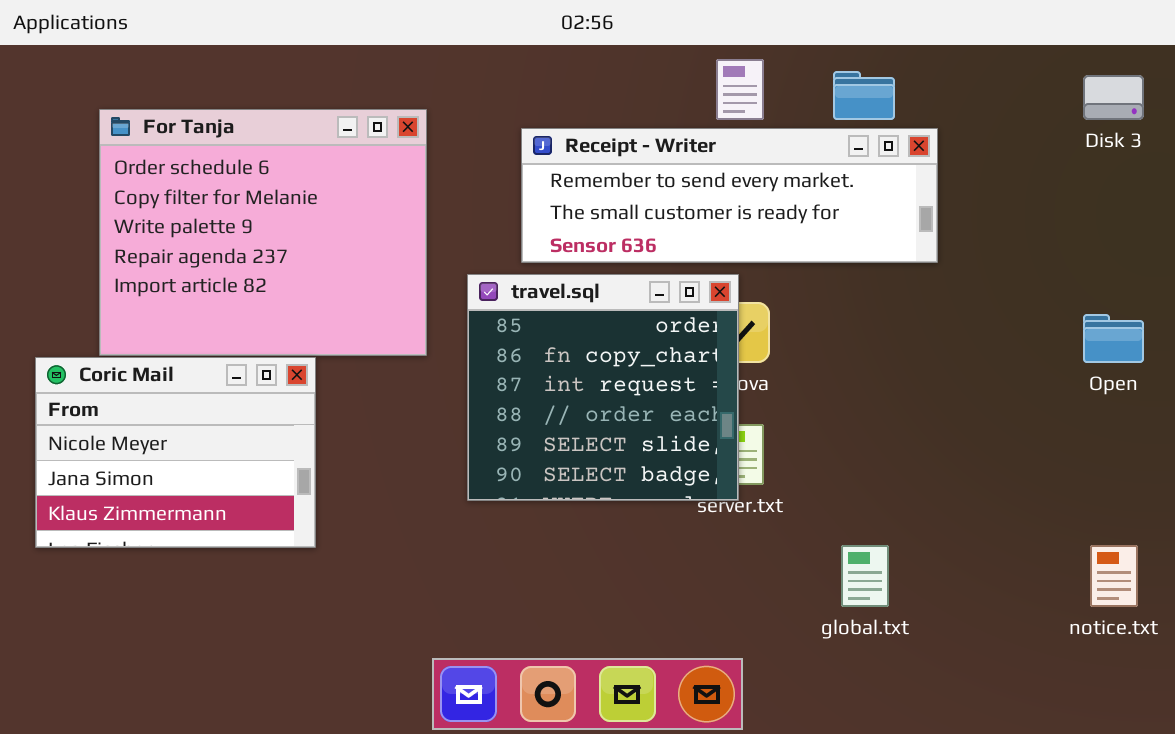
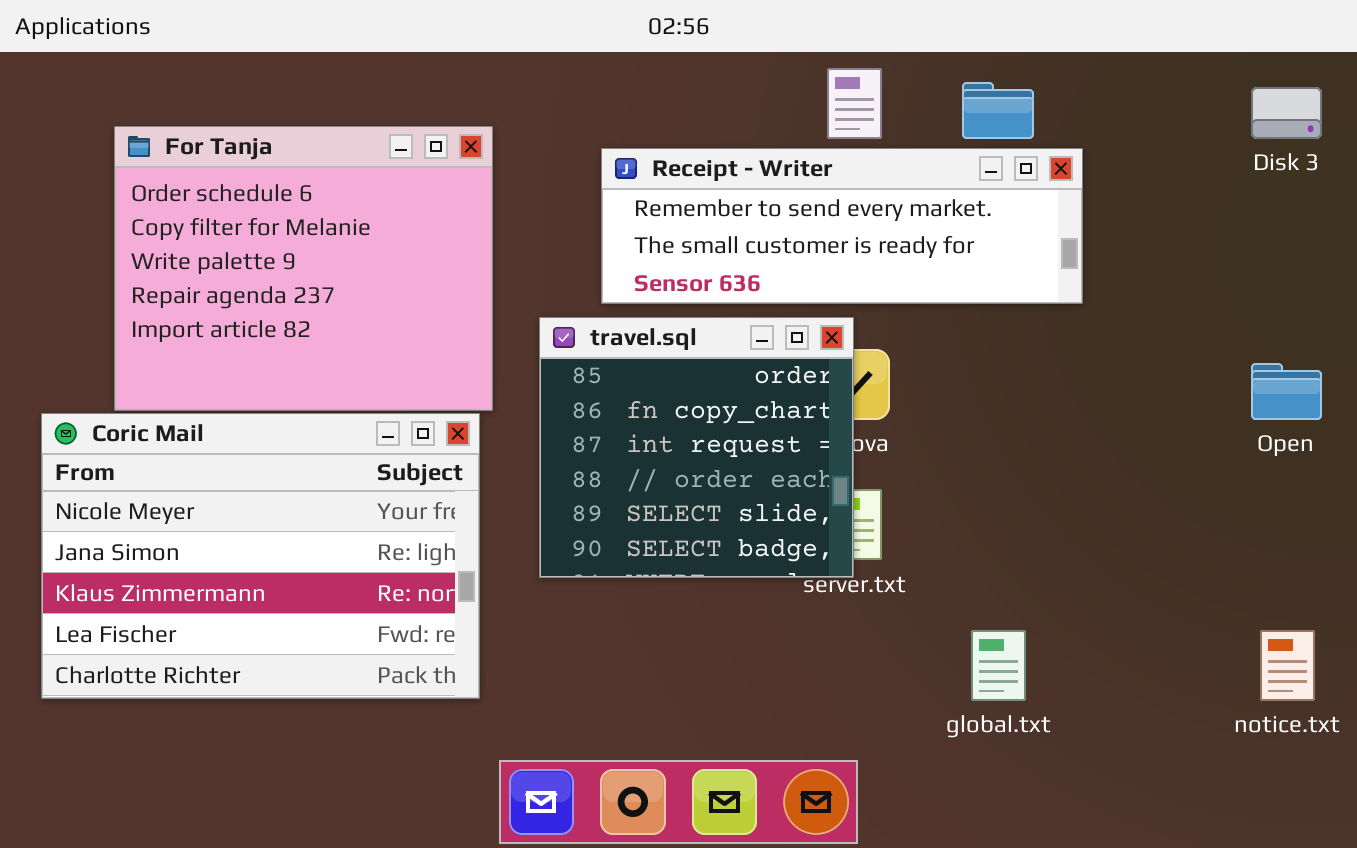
Coric Mail: [35,357,316,548] -> [41,413,480,699], resized

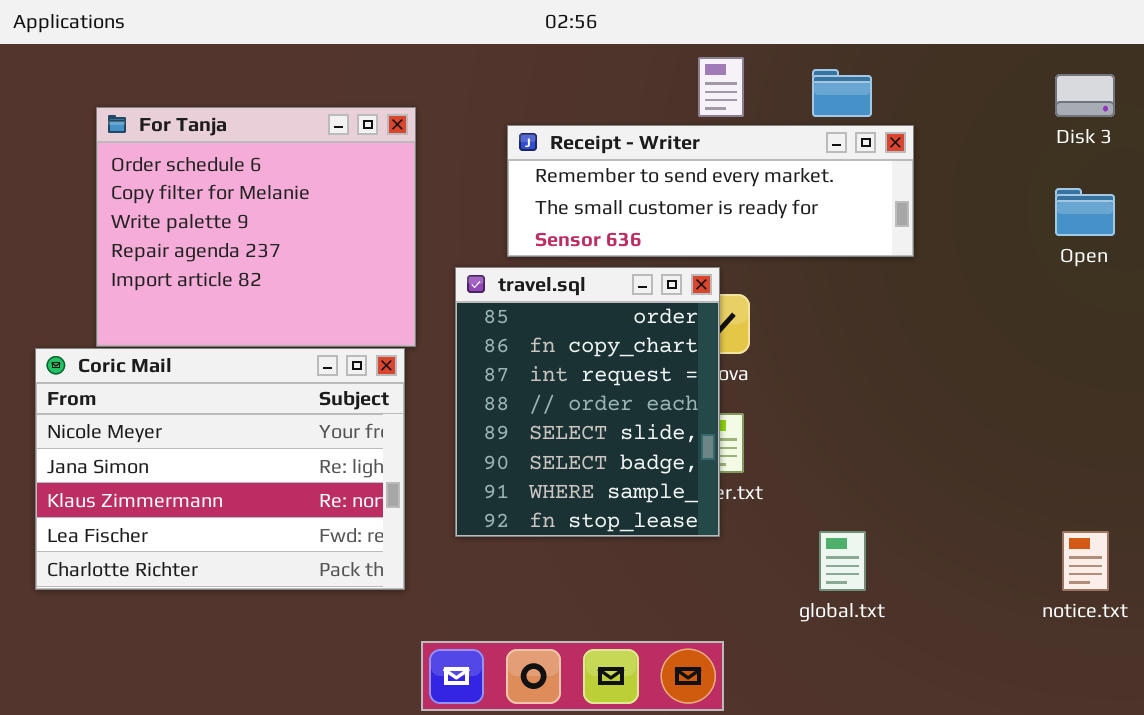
travel.sql: [539,317,854,578] -> [455,267,720,537], resized
Open: [1251,363,1322,420] -> [1055,188,1115,236], moved

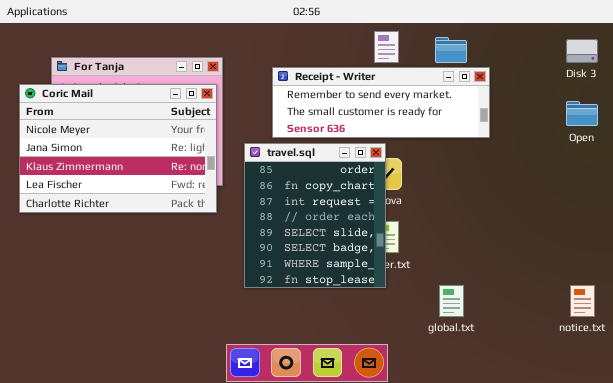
Coric Mail: [35,348,405,590] -> [19,84,217,213], moved

